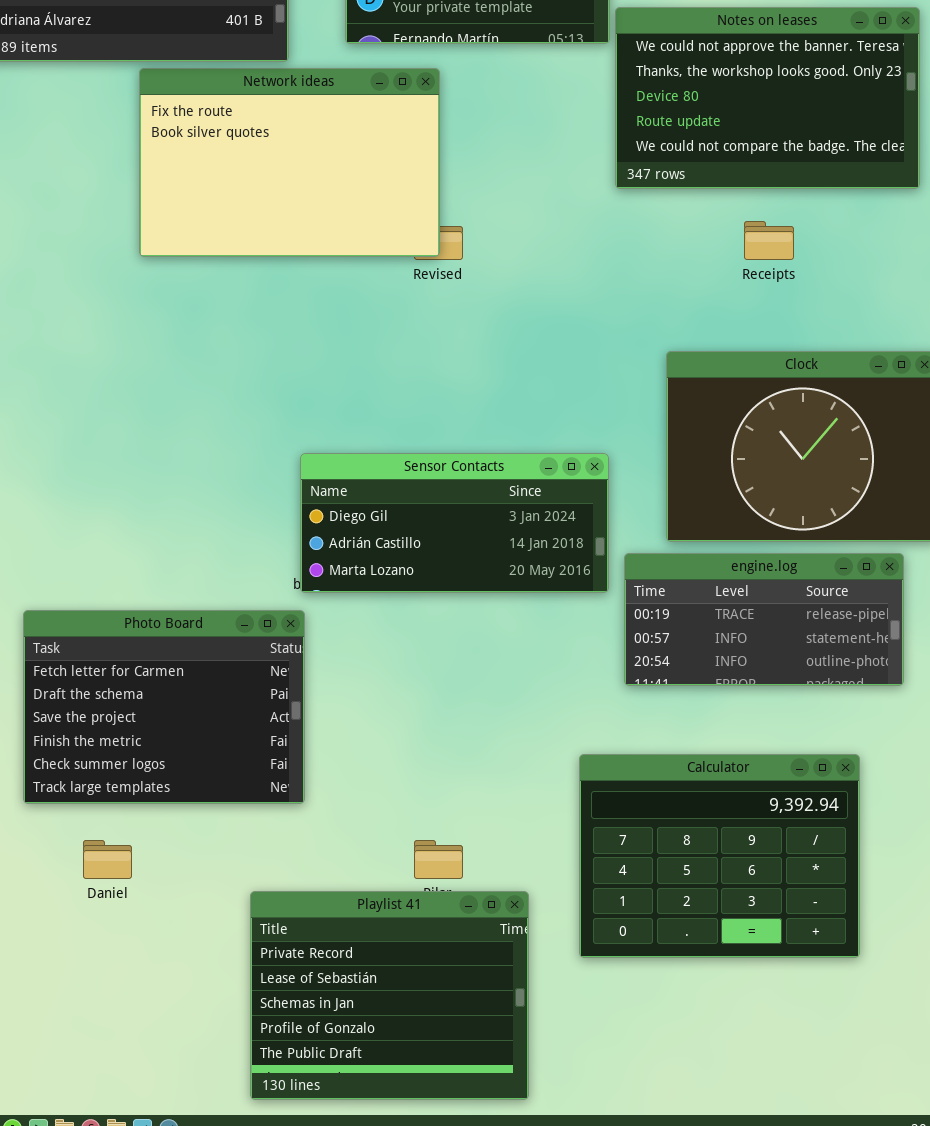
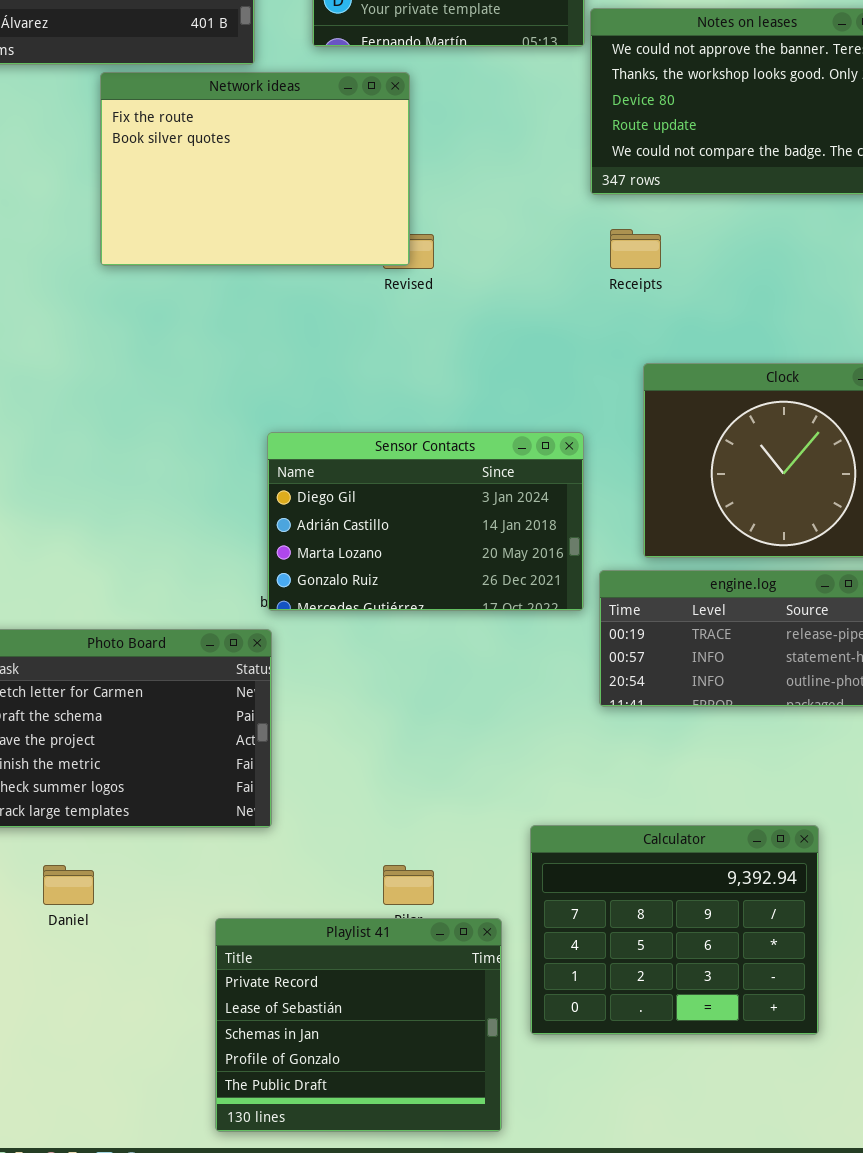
Receipts: [744,221,794,260] -> [610,229,661,269], moved
Sensor Contacts: [300,453,609,593] -> [267,432,584,611], resized
Calculator: [579,754,860,958] -> [530,825,819,1035], moved

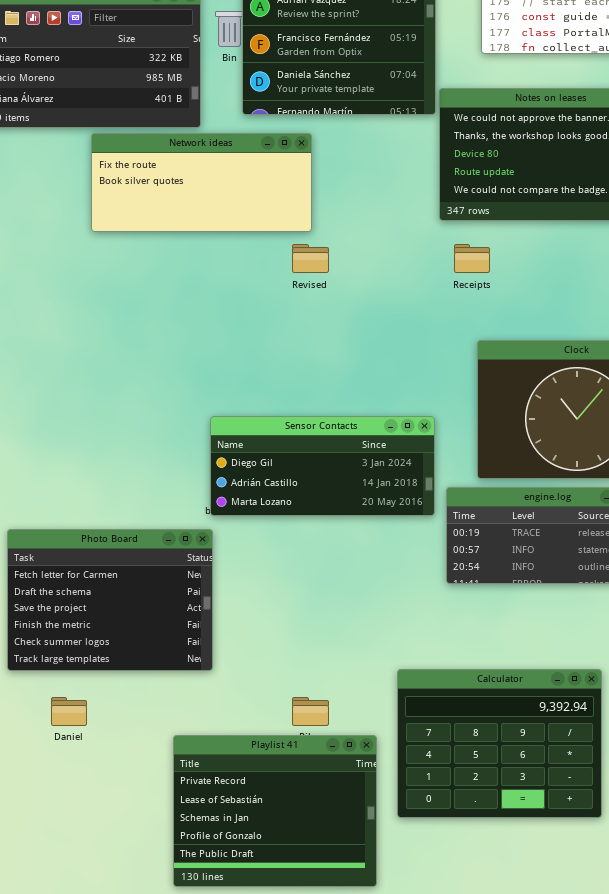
Network ideas: [100,72,410,266] -> [91,133,312,232], resized
Sensor Contacts: [267,432,584,611] -> [210,416,435,516], resized

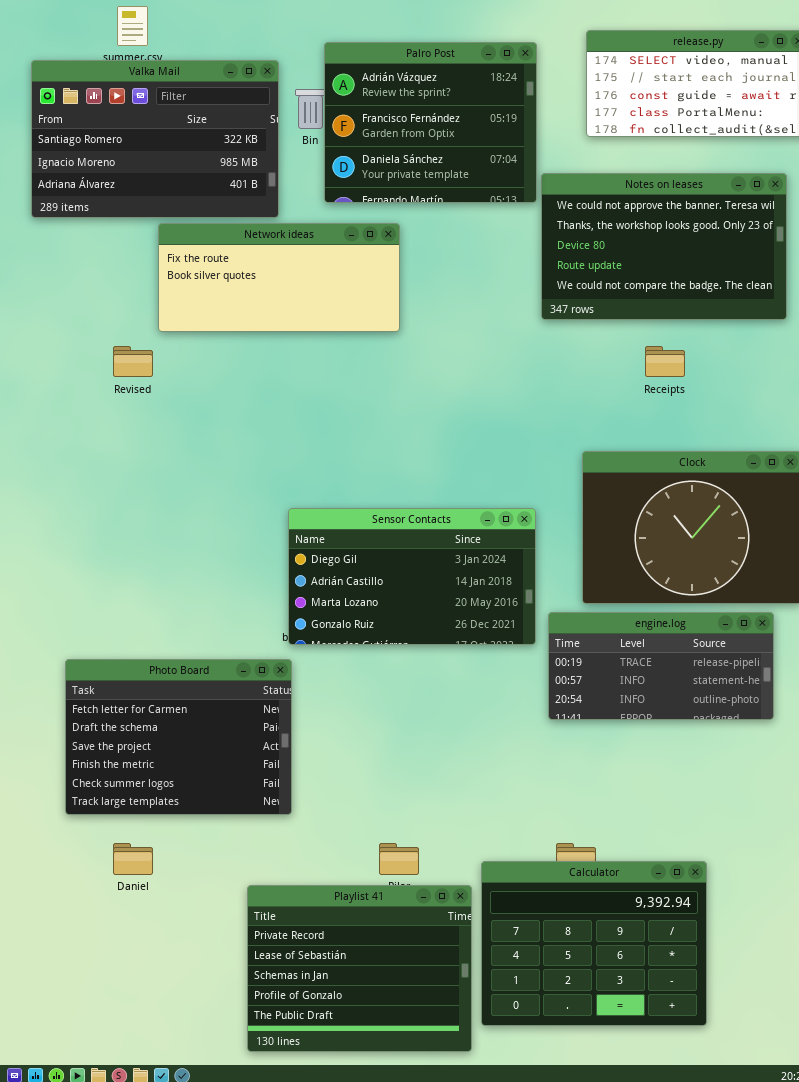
Revised: [292,244,329,273] -> [113,346,153,377], moved
Receipts: [454,244,490,273] -> [645,346,685,377], moved
Sensor Contacts: [210,416,435,516] -> [288,508,536,645], resized
Calculator: [397,669,602,818] -> [481,861,707,1026], moved

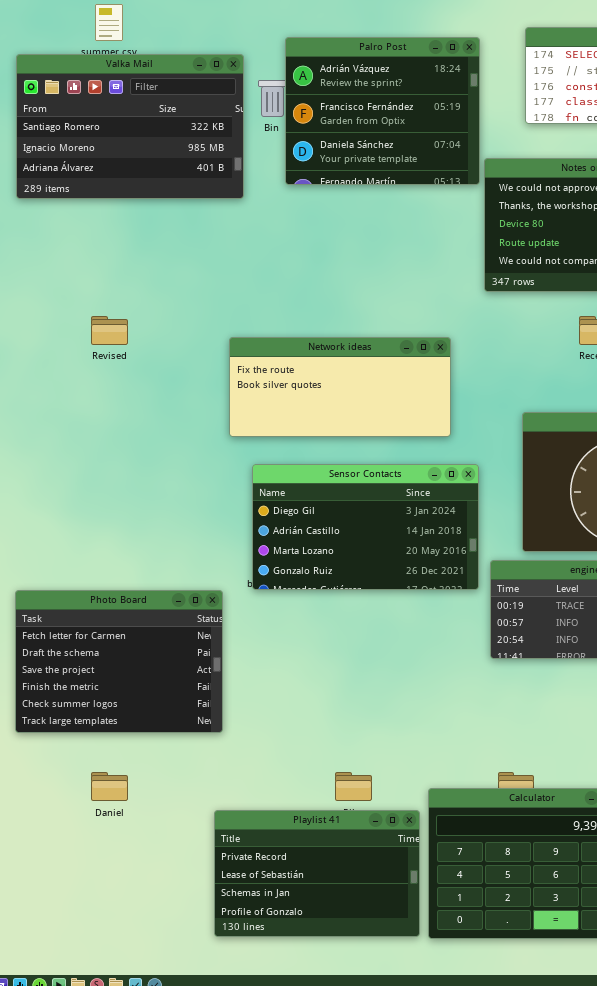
Network ideas: [158,223,400,332] -> [229,337,451,437], moved
Photo Board: [65,659,292,815] -> [15,590,223,733], moved
Playlist 41: [247,885,472,1052] -> [214,810,420,937], resized

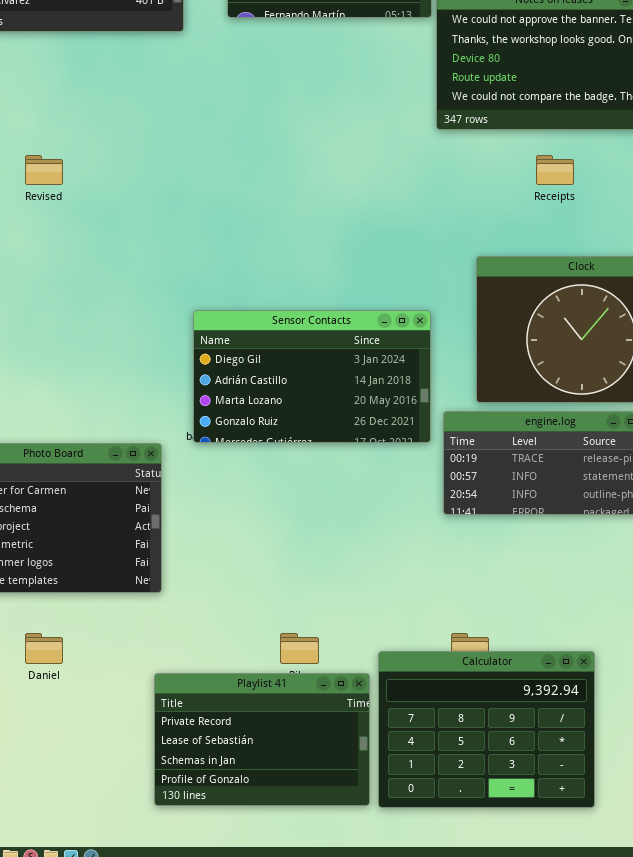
Network ideas: [229,337,451,437] -> none, closed

